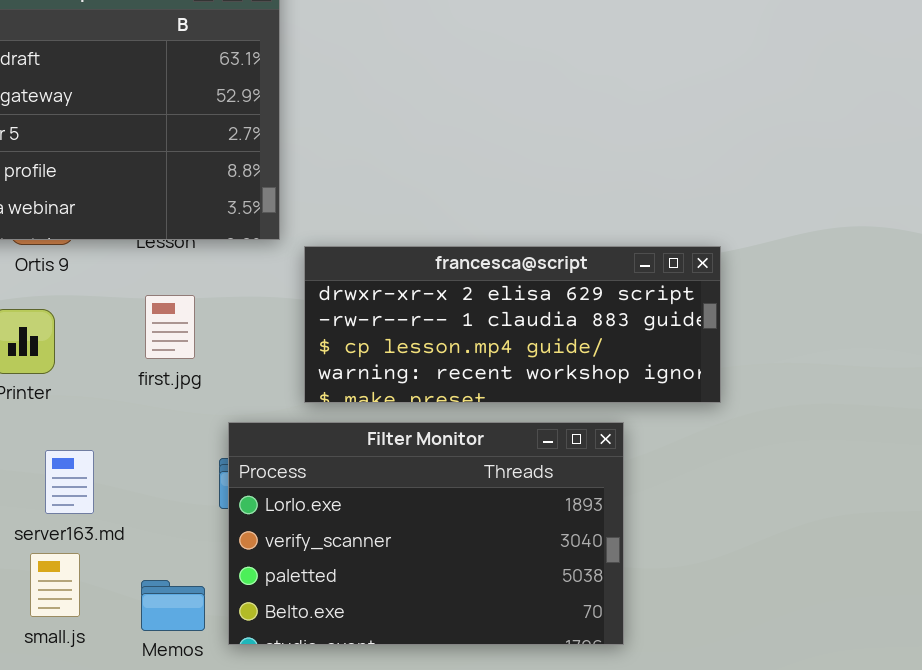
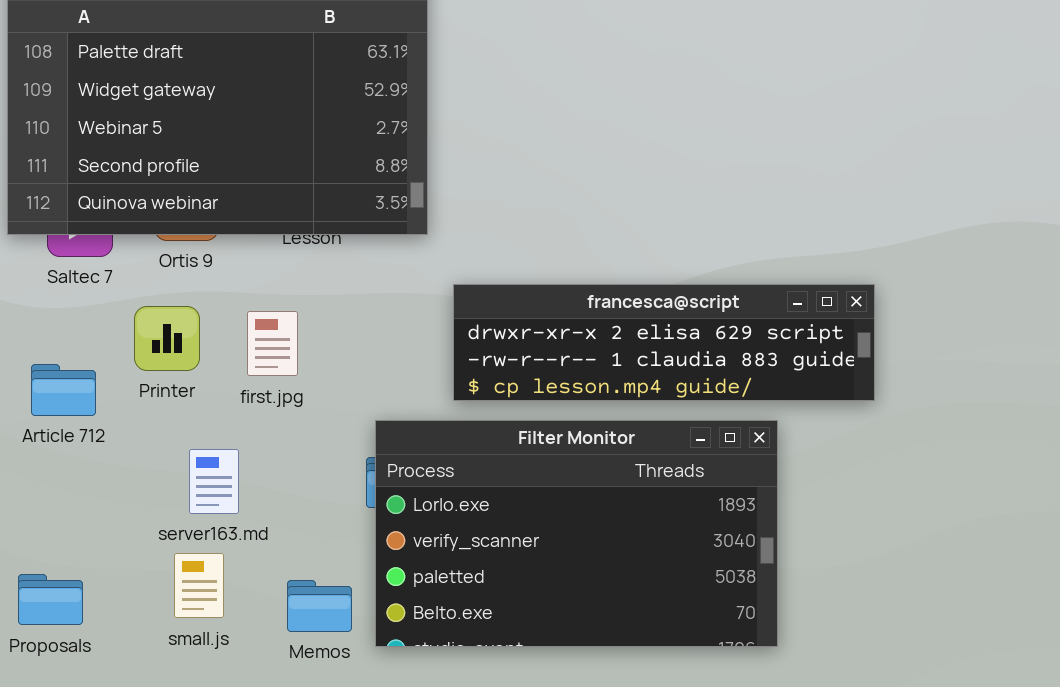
francesca@script: [304,246,721,403] -> [453,284,875,401], resized
first.jpg: [145,295,195,359] -> [247,311,298,376], moved

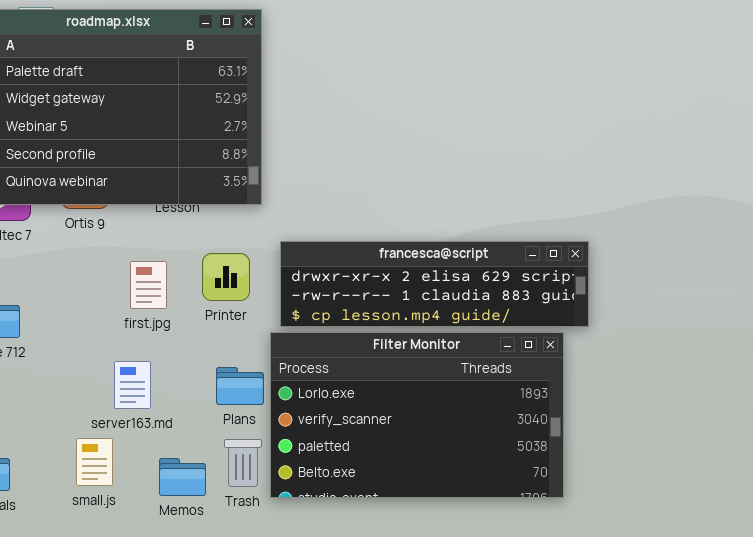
Printer: [134,306,200,371] -> [202,253,250,301], moved
Filter Monitor: [375,420,778,647] -> [270,332,564,498], moved
server163.md: [189,449,239,514] -> [114,361,151,409], moved

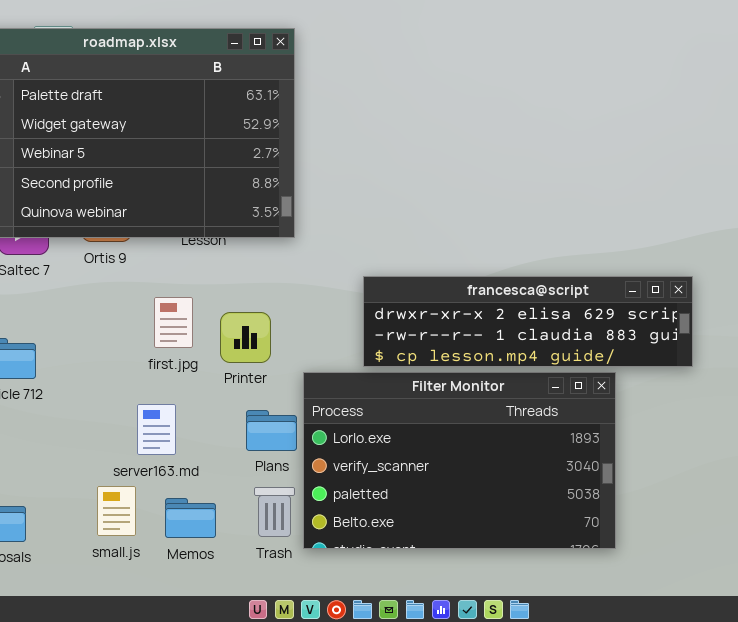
francesca@script: [280,241,589,327] -> [363,276,693,367], moved
Printer: [202,253,250,301] -> [220,312,271,363], moved
Memos: [159,458,206,496] -> [165,498,216,538], moved

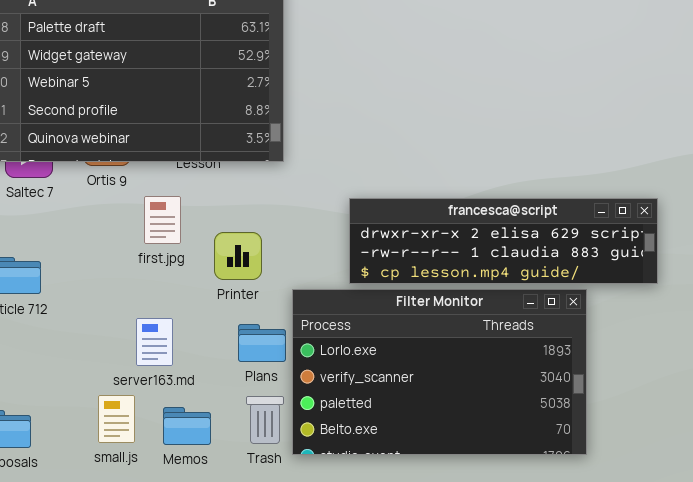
first.jpg: [154,297,193,348] -> [144,196,181,244], moved

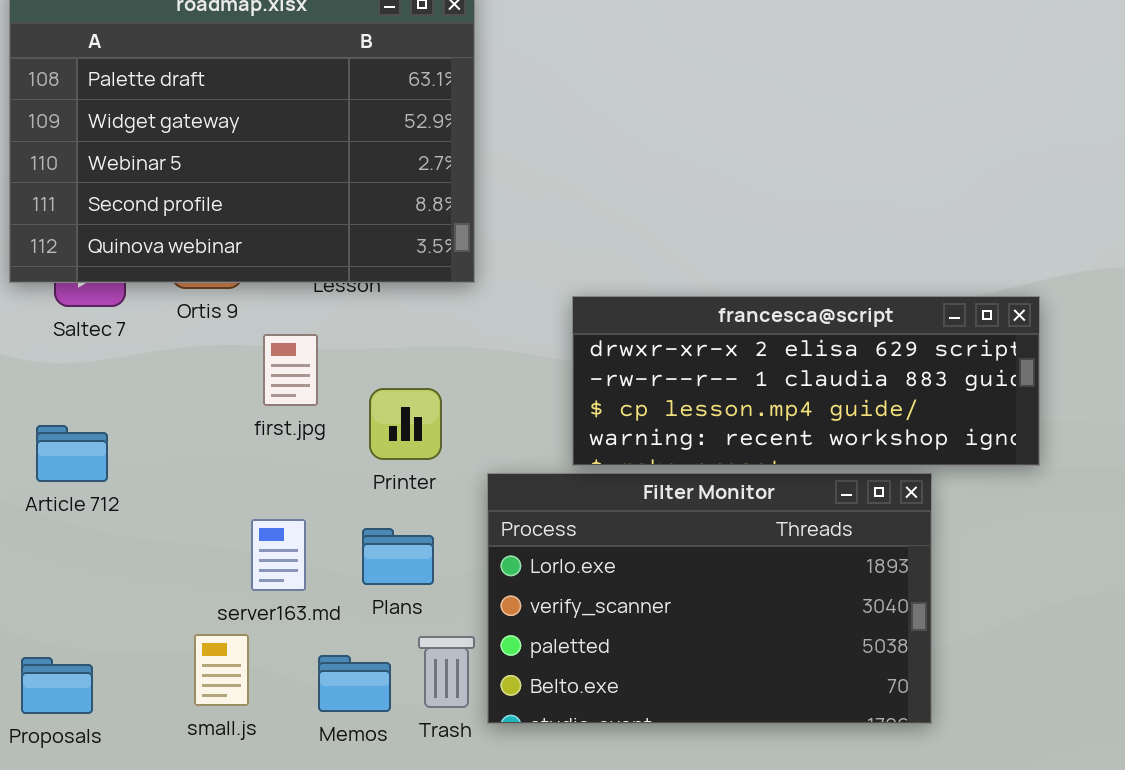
francesca@script: [349,198,658,284] -> [572,296,1040,466], resized
Plans: [238,324,286,362] -> [362,528,434,585], moved
Memos: [163,407,211,445] -> [318,655,391,712], moved

